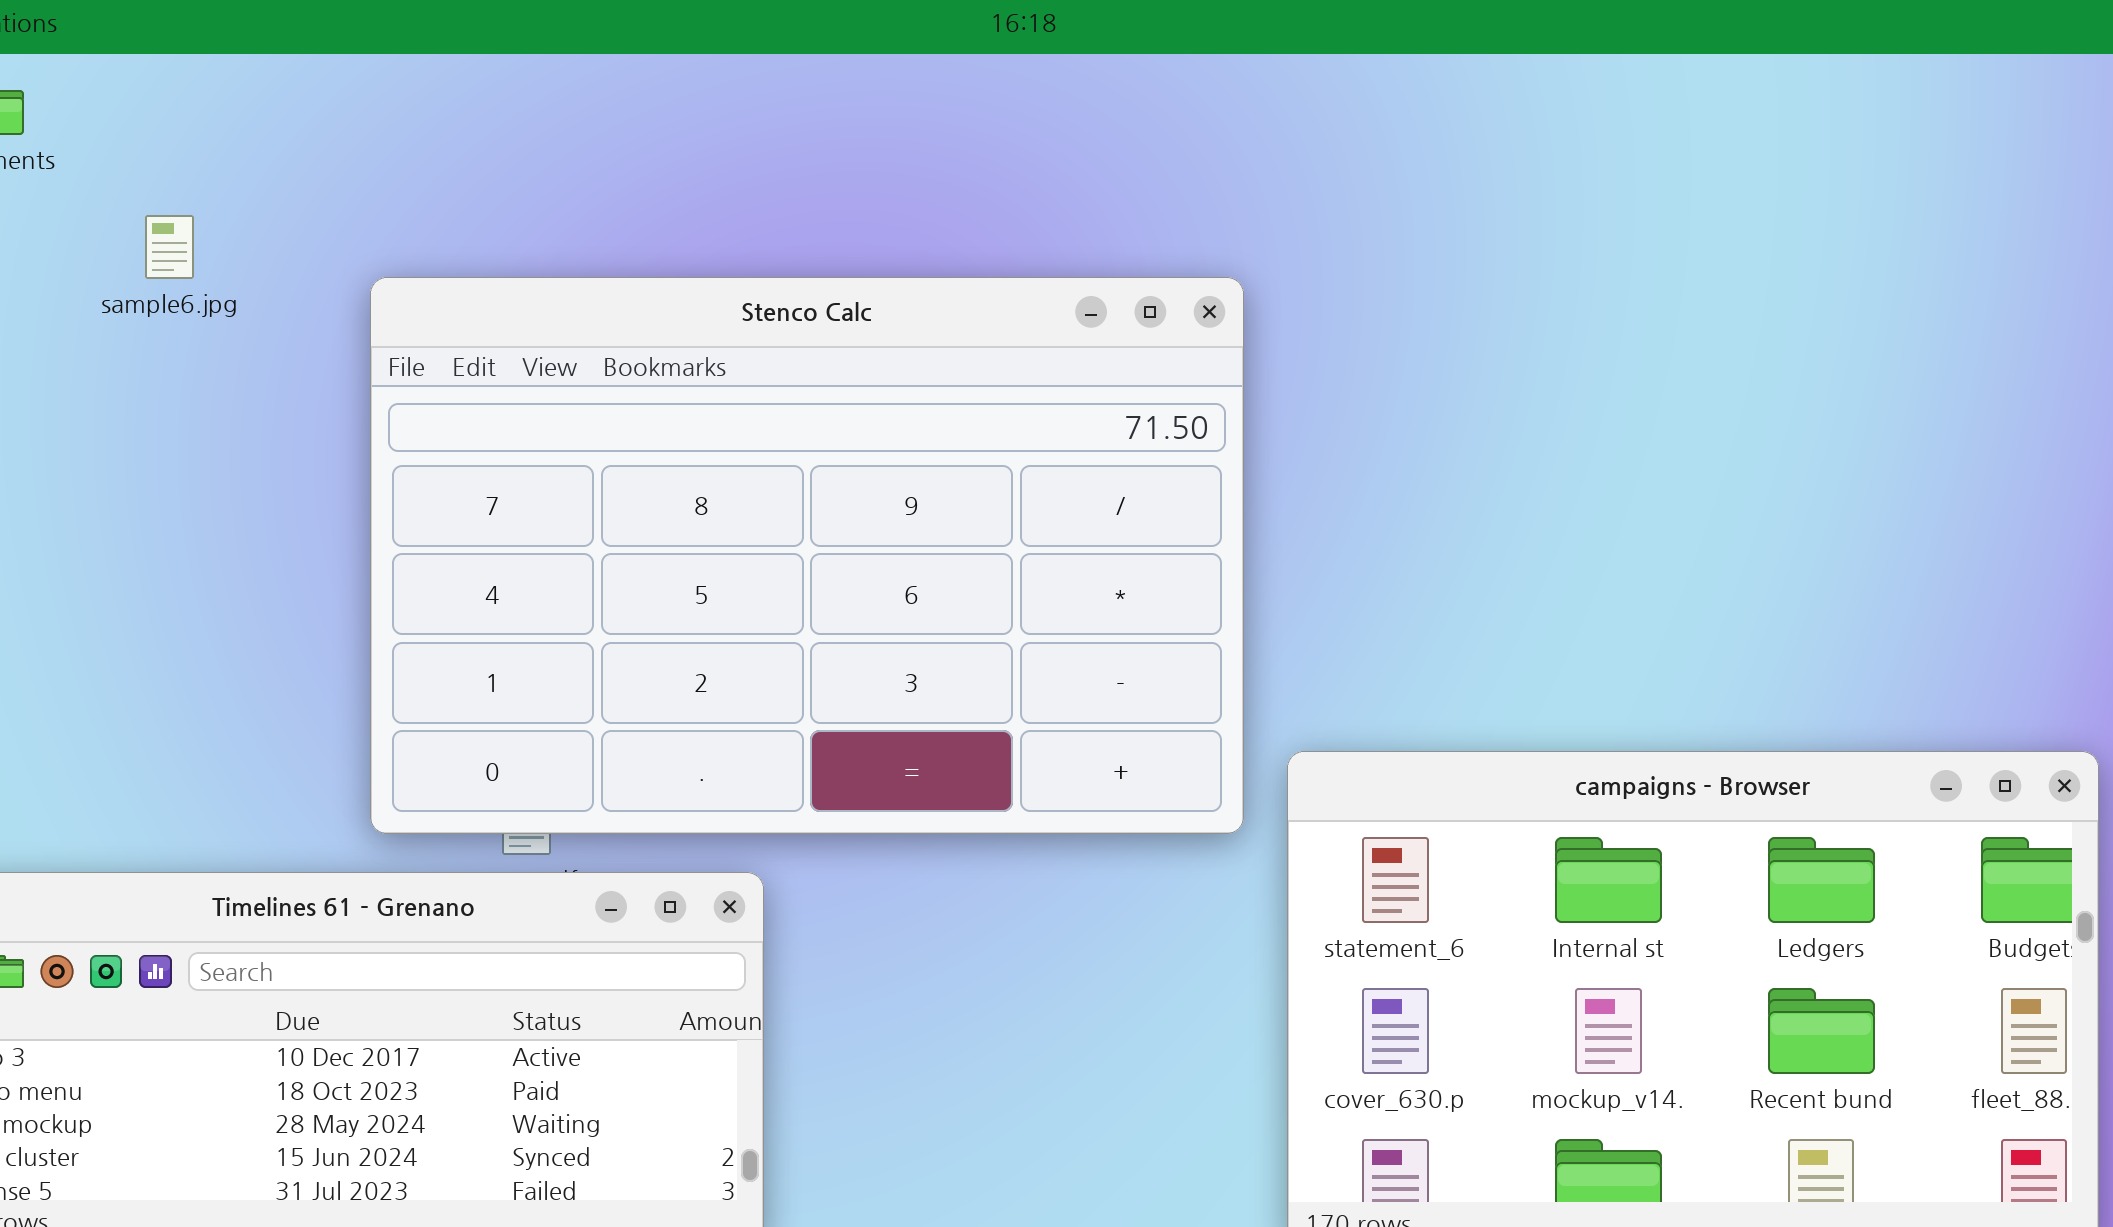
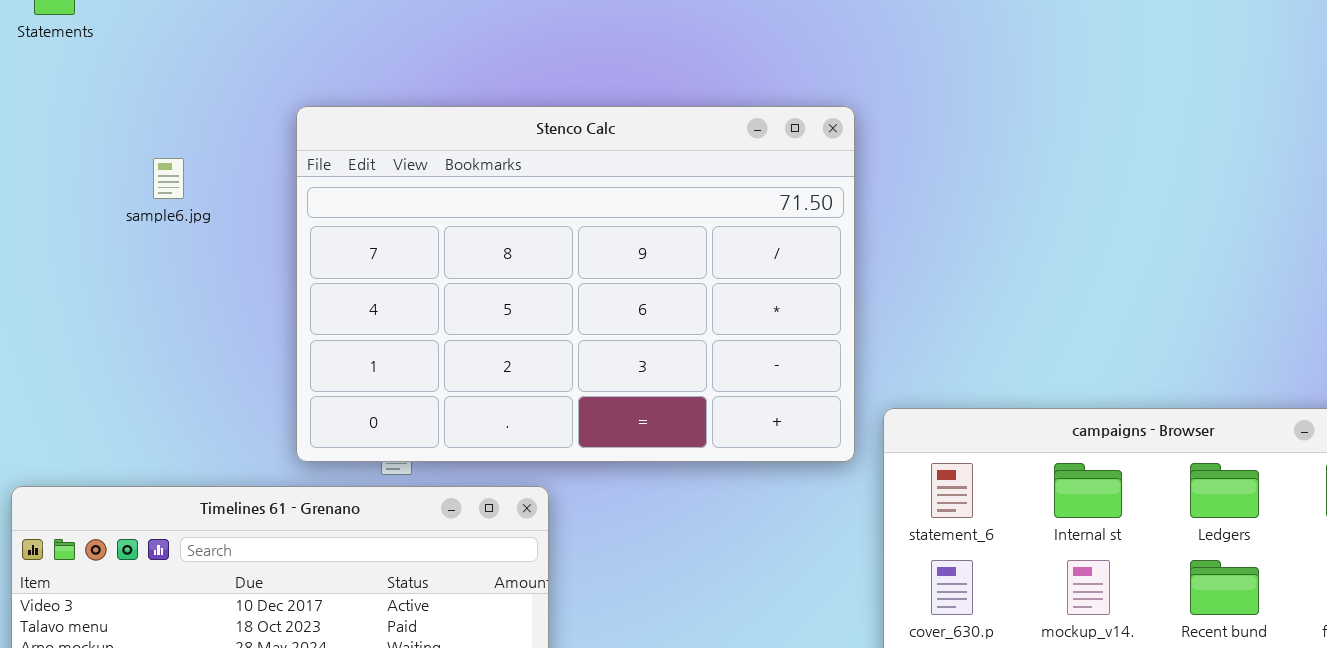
sample6.jpg: [145,215,194,279] -> [153,158,184,199], moved

